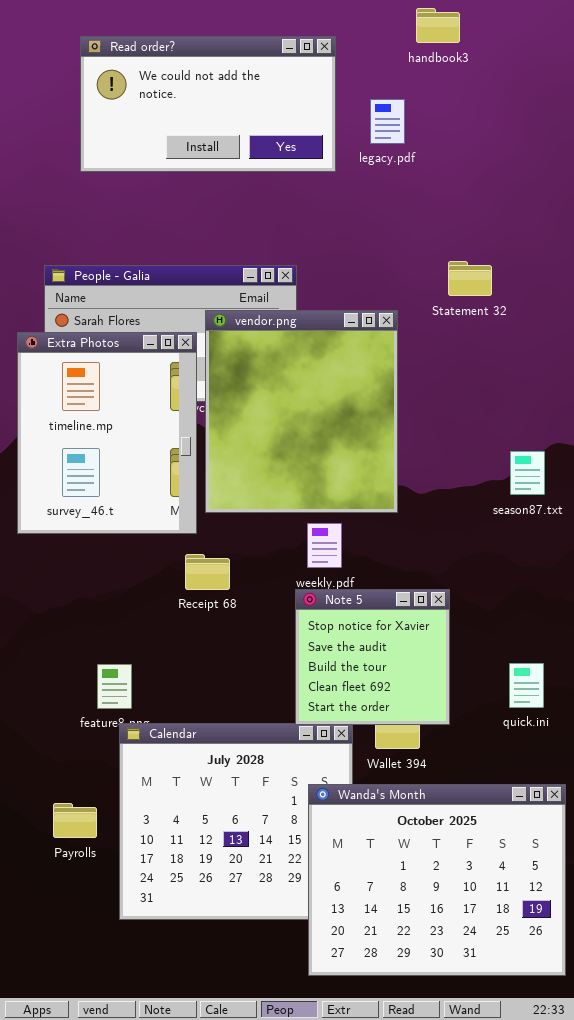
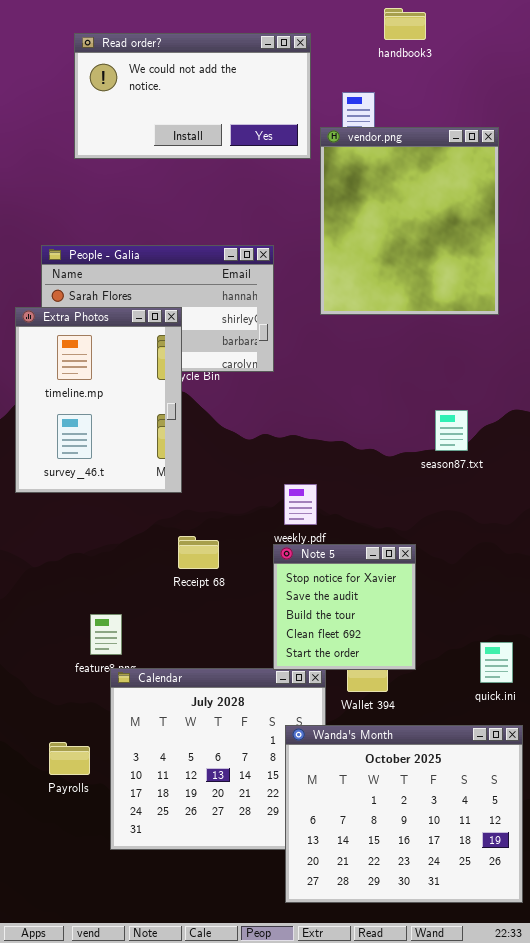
vendor.png: [205,310,398,513] -> [320,127,499,315], moved
season87.txt: [510,451,545,495] -> [435,410,468,451], moved
Receipt 68: [185,554,230,590] -> [178,536,219,569], moved
quick.ini: [509,663,544,708] -> [480,642,513,683], moved

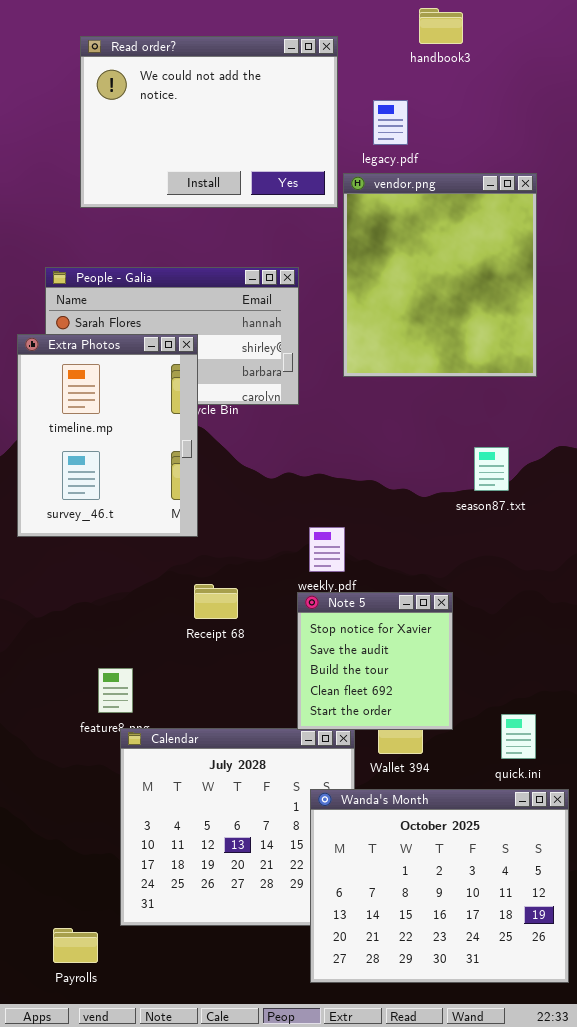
Read order?: [74,33,311,159] -> [80,36,338,208], resized
vendor.png: [320,127,499,315] -> [343,173,537,377], moved
quick.ini: [480,642,513,683] -> [501,714,536,759], moved
Payrolls: [49,742,90,775] -> [53,928,98,963], moved

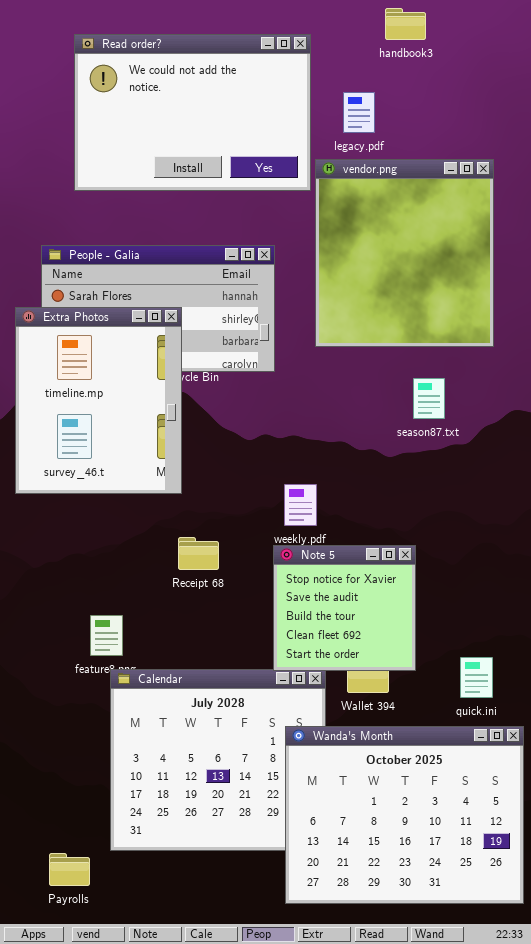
season87.txt: [474,447,509,491] -> [413,378,445,419], moved

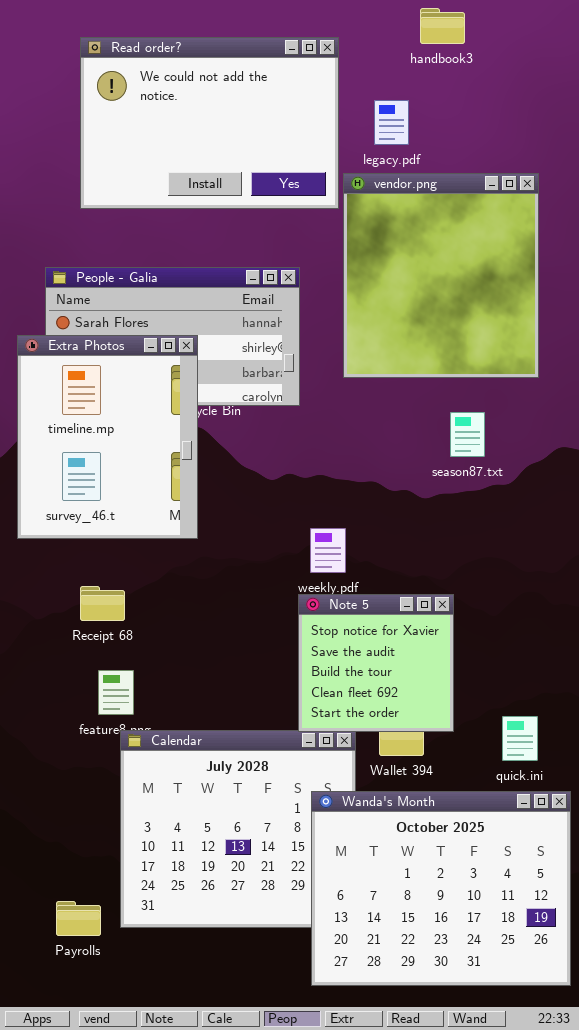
Receipt 68: [178,537,219,570] -> [80,586,125,621], moved
Payrolls: [49,853,90,886] -> [56,901,101,936], moved

